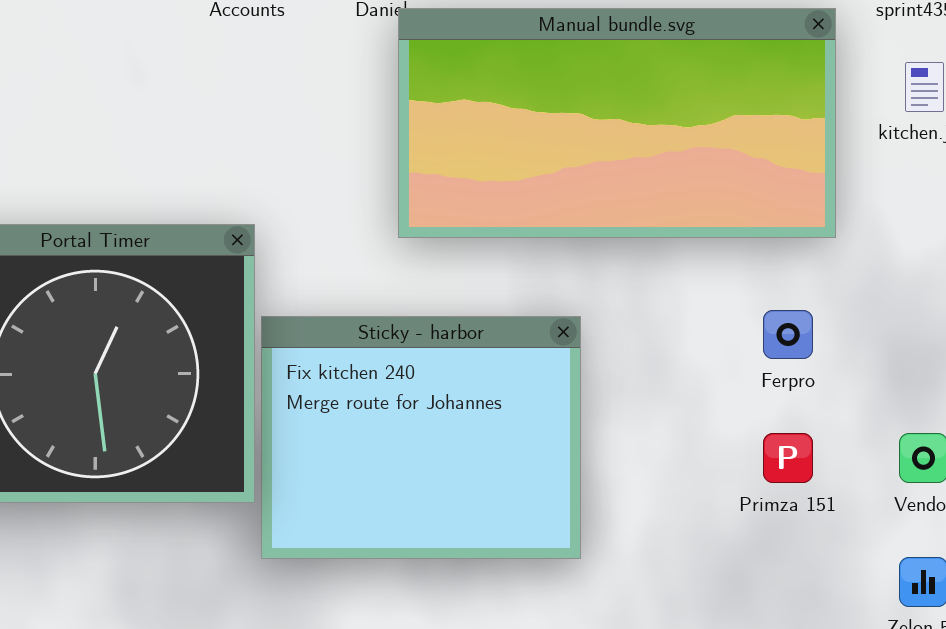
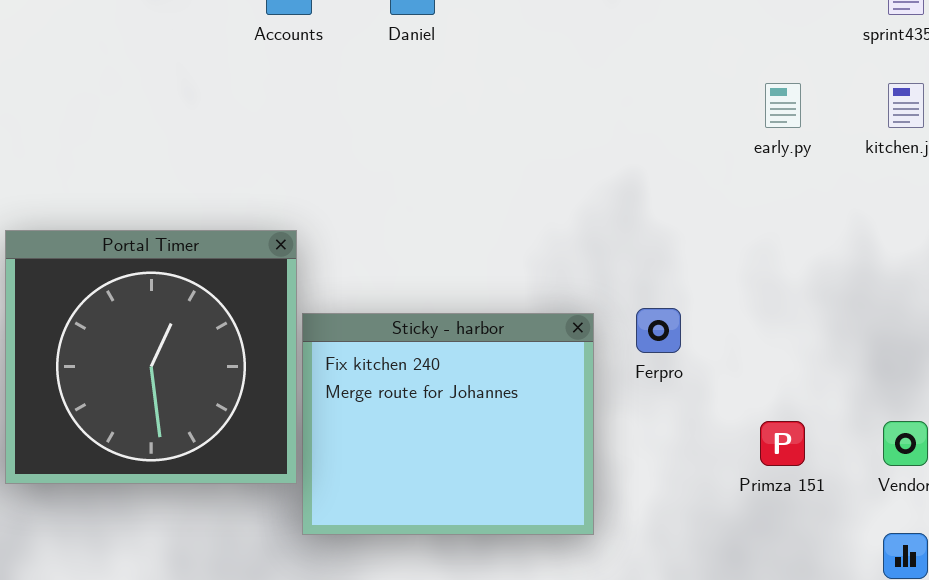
Manual bundle.svg: [398,8,836,238] -> none, closed
Ferpro: [763,310,813,359] -> [636,308,681,353], moved

